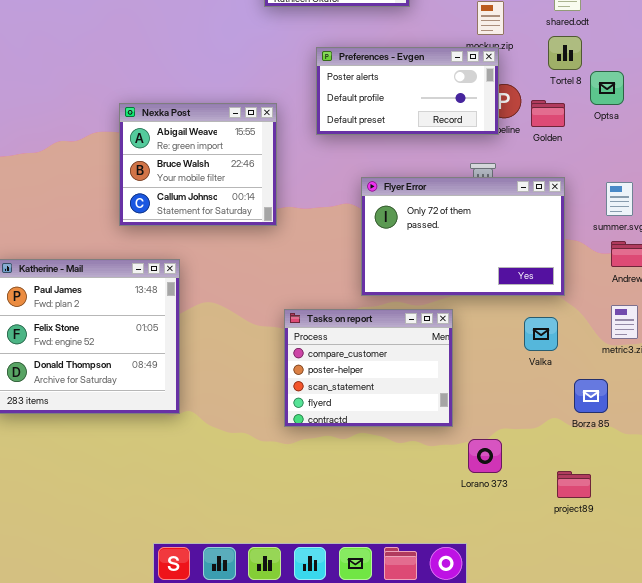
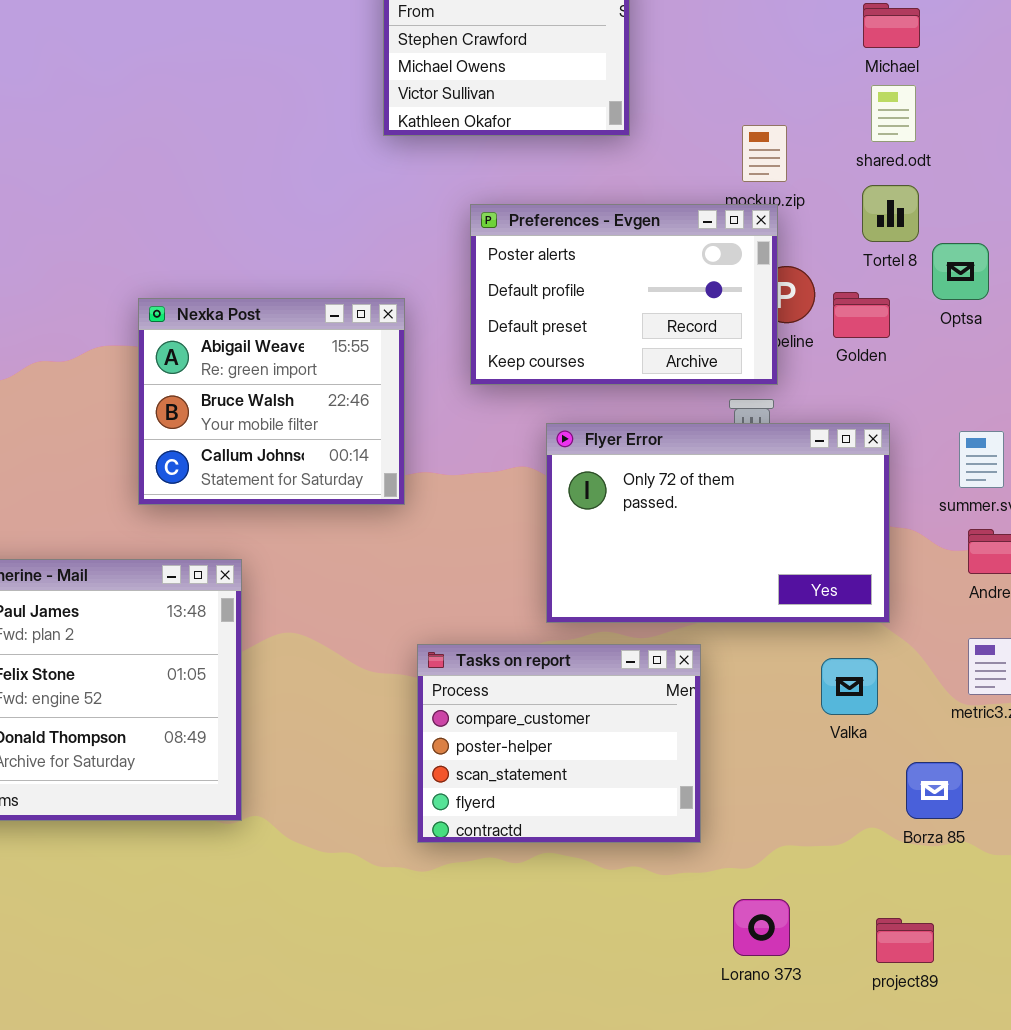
Preferences - Evgen: [316,47,499,135] -> [470,204,778,385], resized
Lorano 373: [468,439,502,473] -> [733,899,790,956], moved

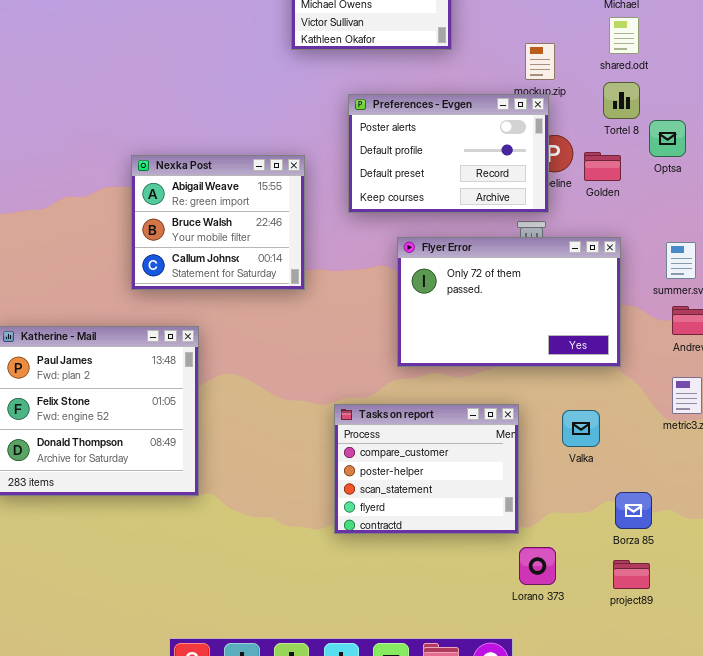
Tasks on report: [417,644,701,843] -> [334,404,519,534], moved
Valka: [821,658,878,715] -> [562,410,600,447], moved
Borza 85: [906,762,963,819] -> [615,492,652,529], moved

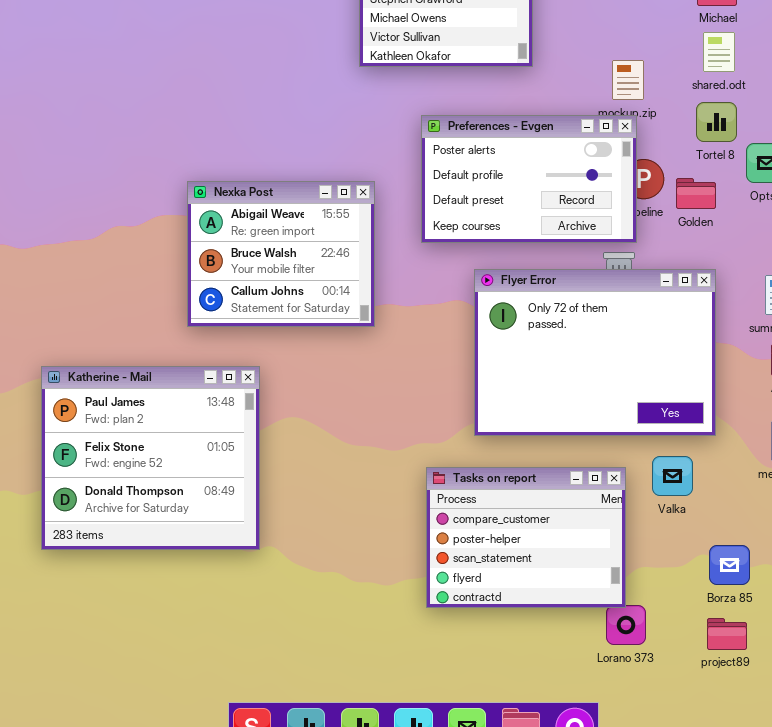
Flyer Error: [397,237,621,367] -> [474,269,716,436], resized
Tasks on report: [334,404,519,534] -> [426,467,626,608], moved

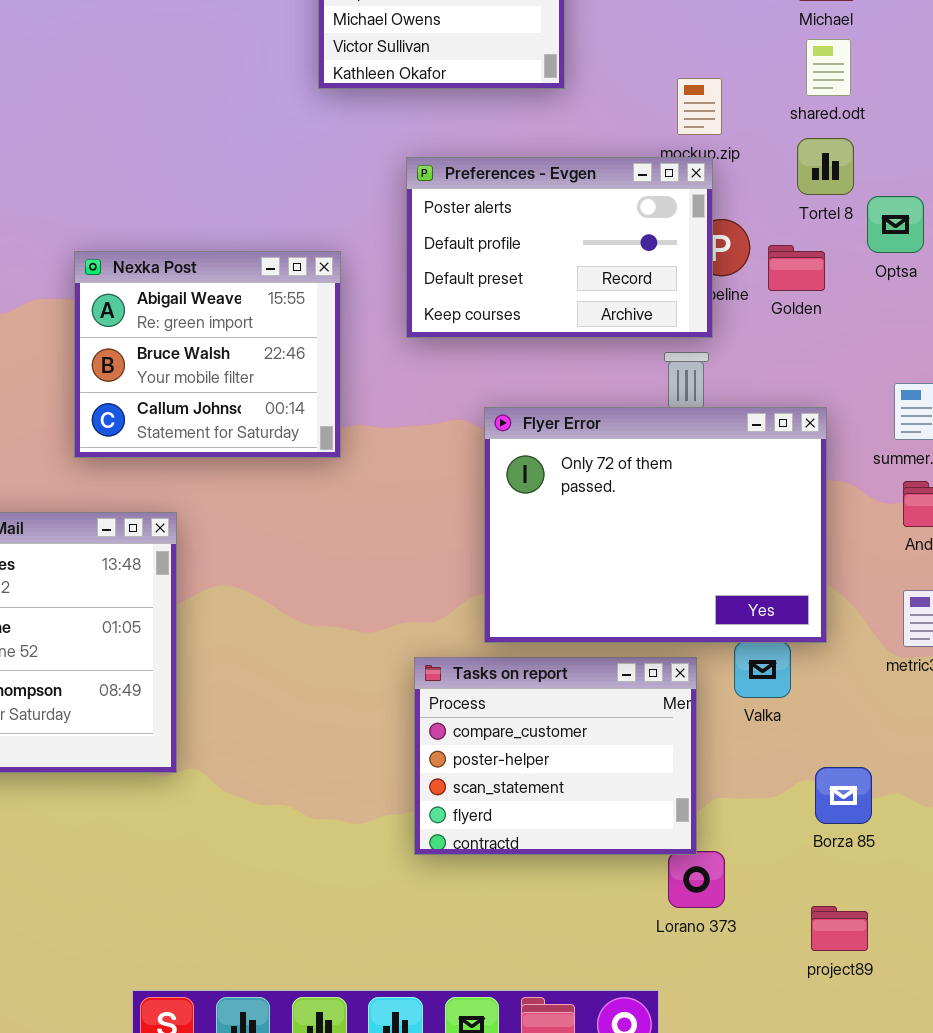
Flyer Error: [474,269,716,436] -> [484,407,827,643], moved
project89: [707,618,747,650] -> [811,906,868,951], moved

